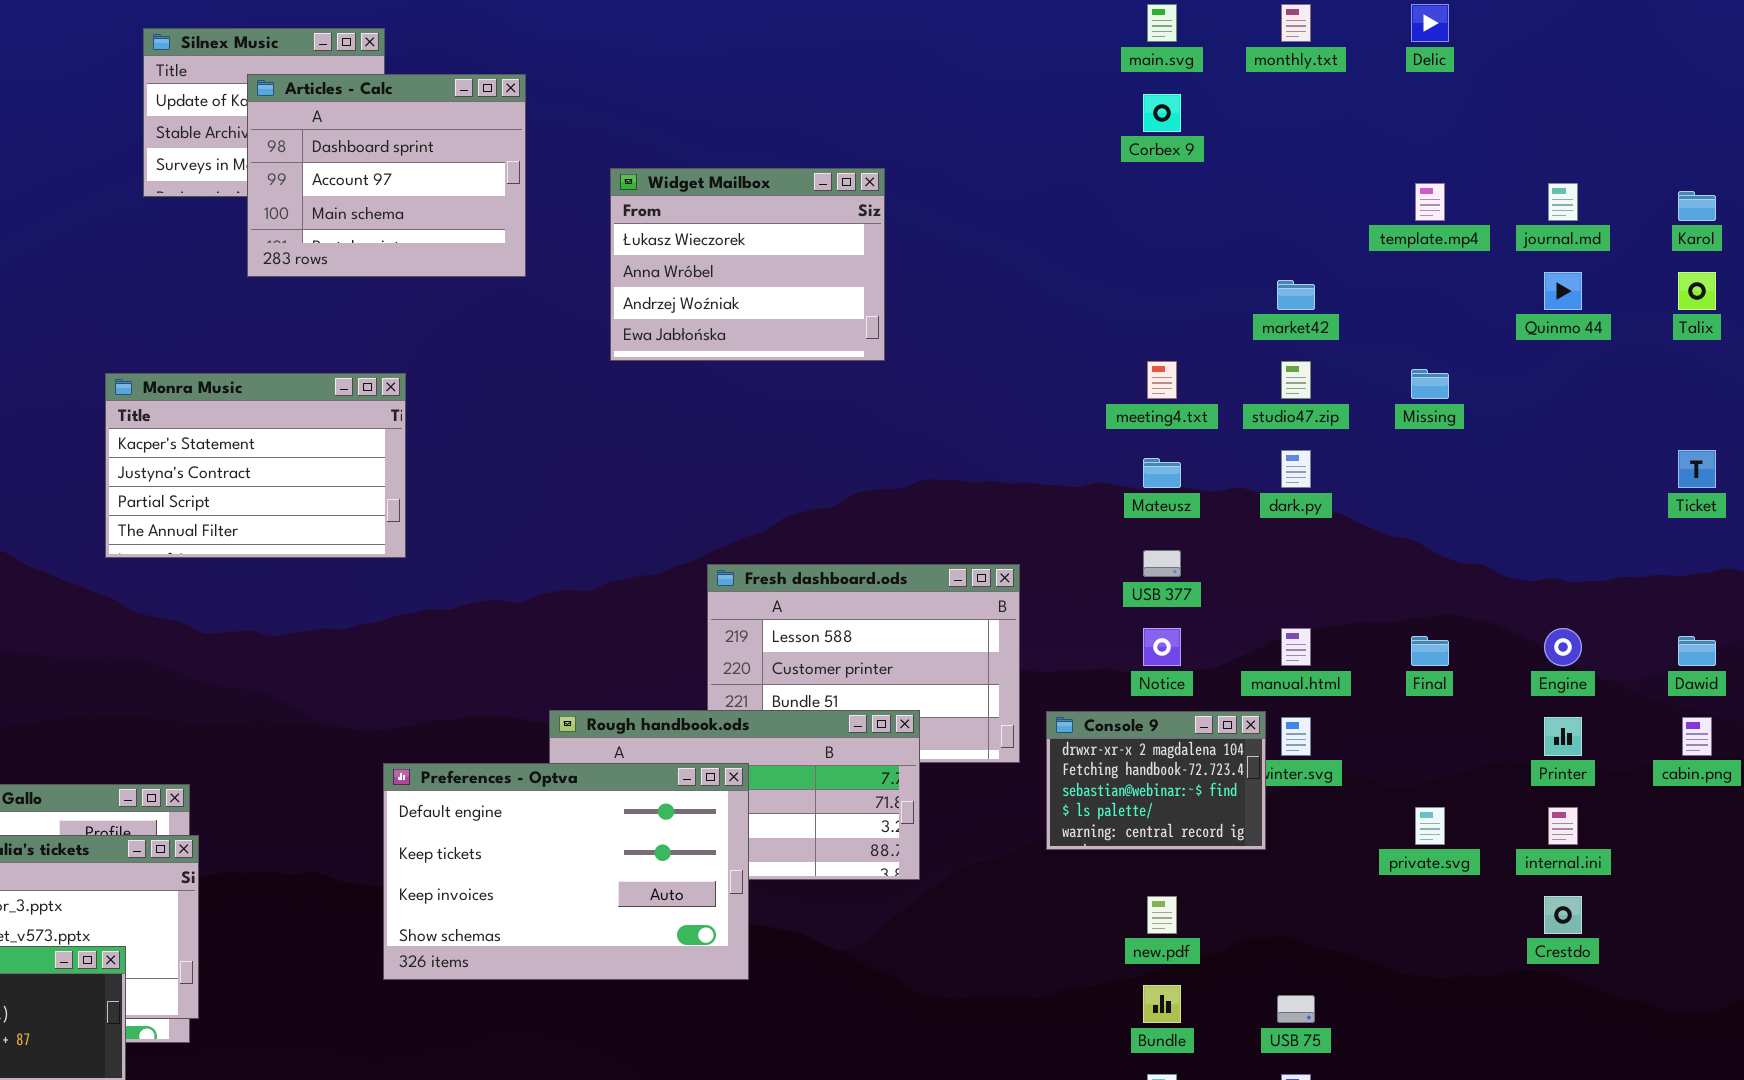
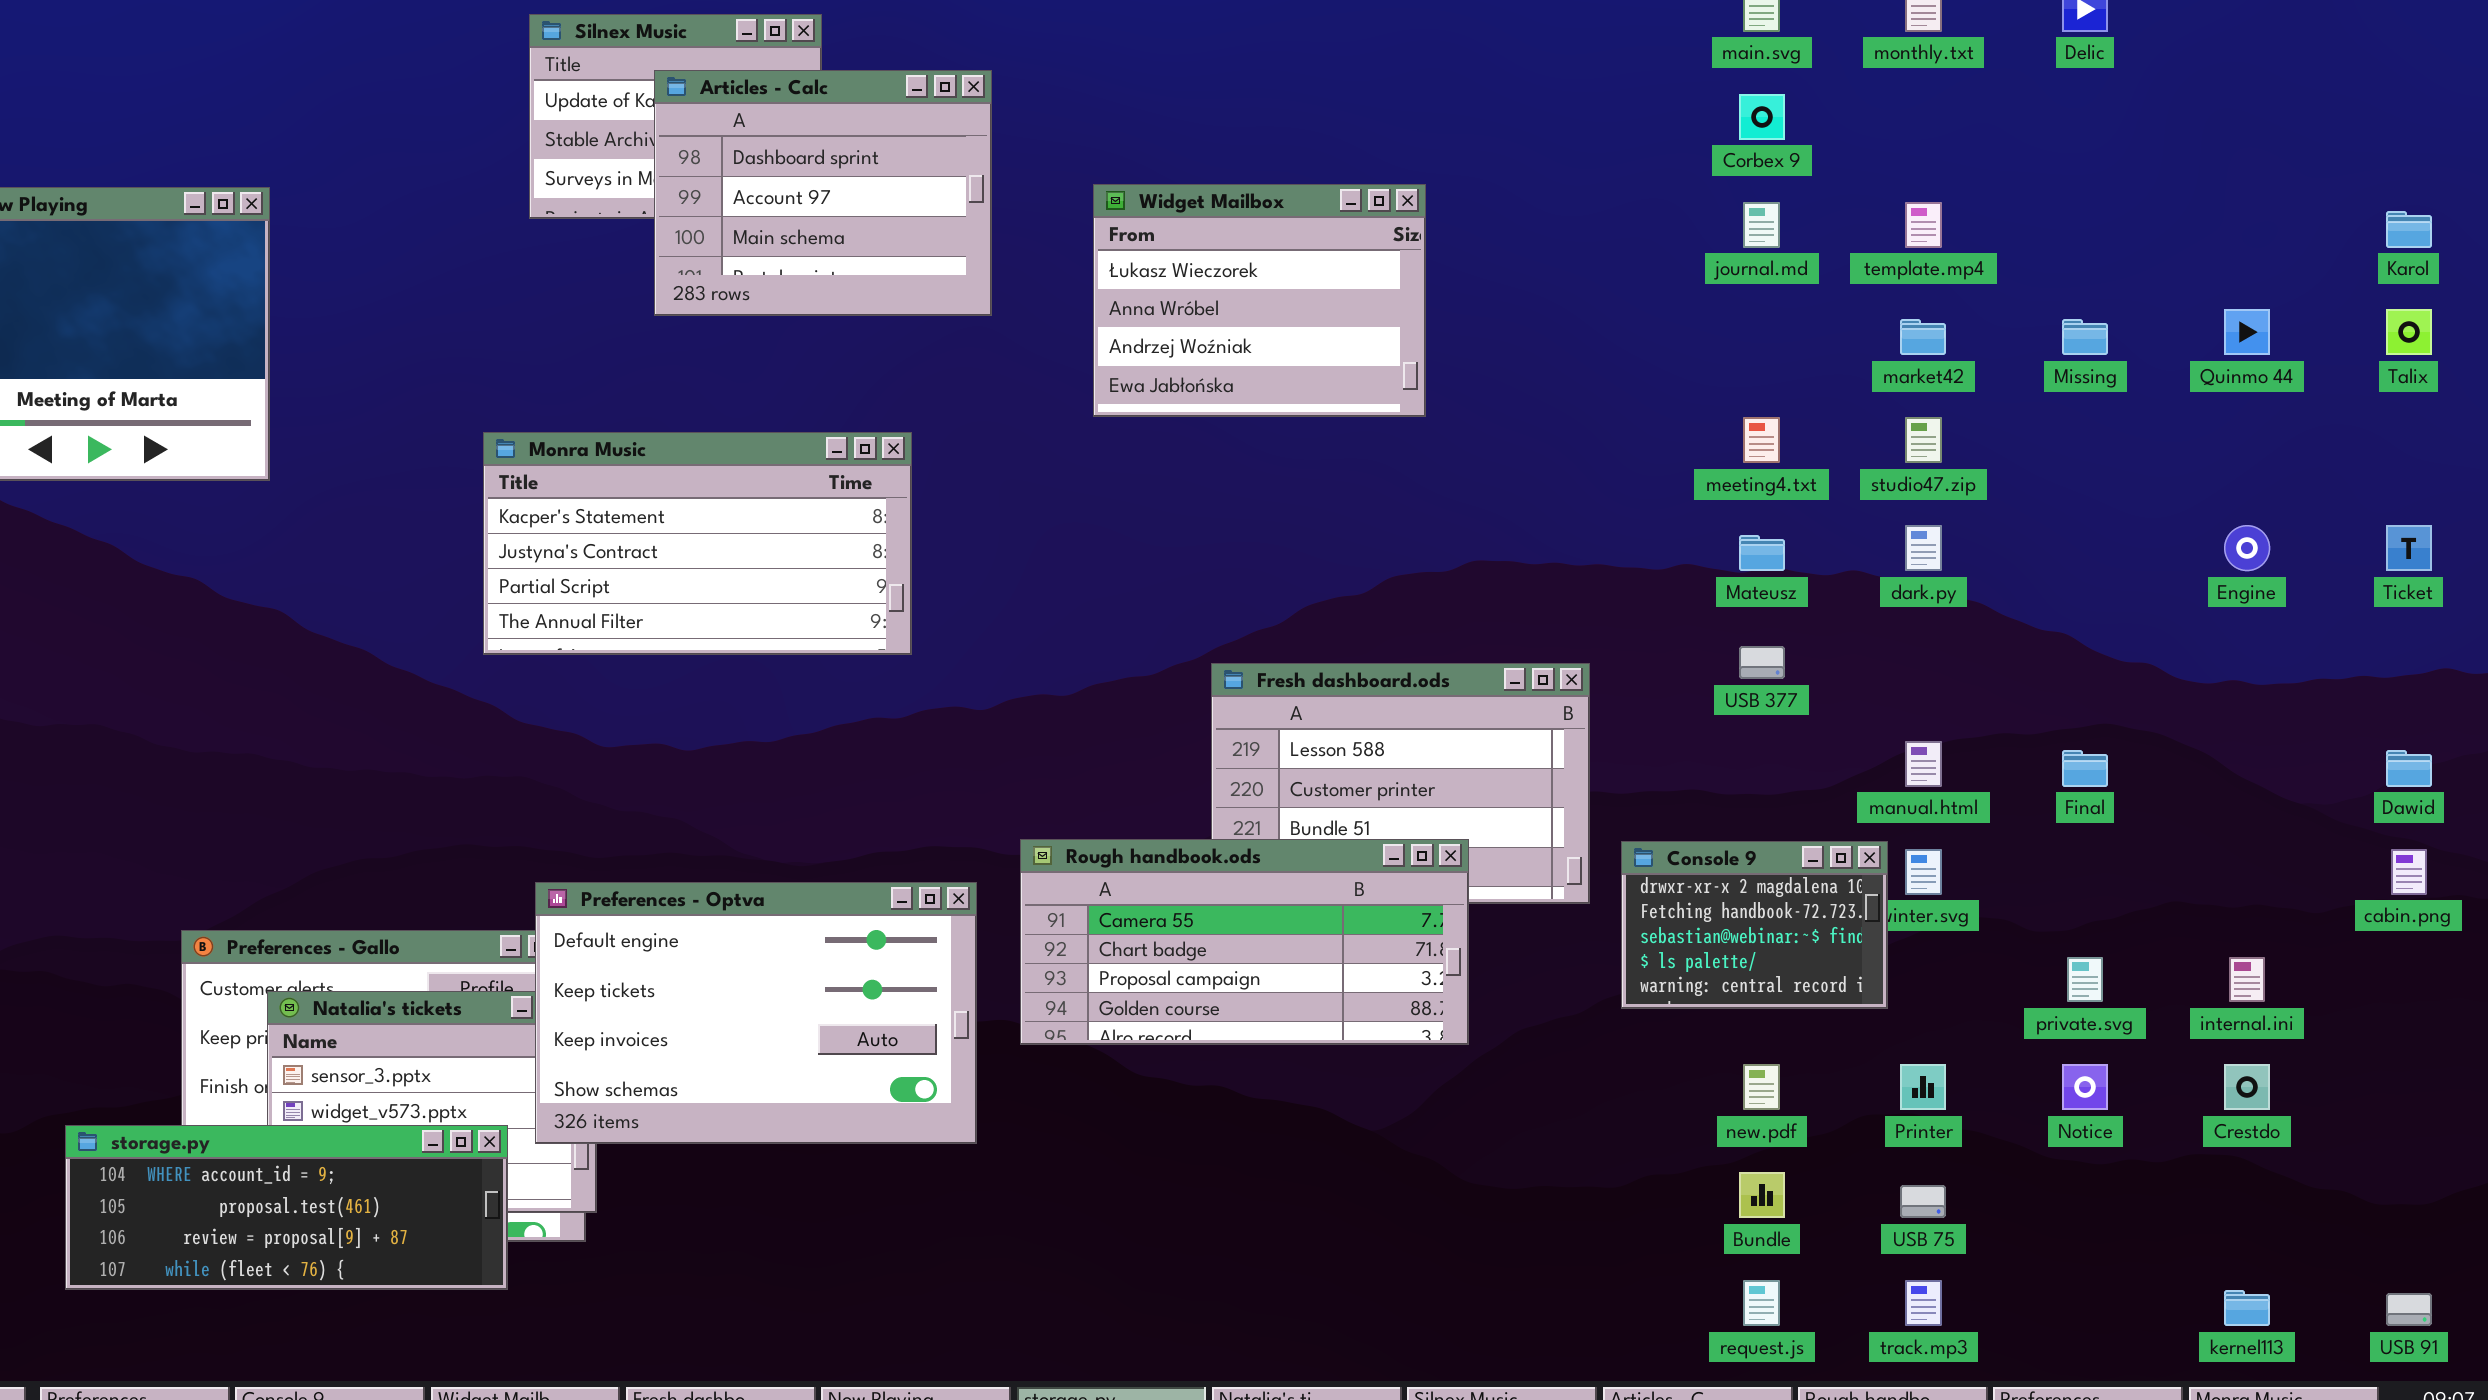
template.mp4: [1415,183,1445,221] -> [1905,202,1942,248], moved
journal.md: [1548,183,1578,221] -> [1743,202,1780,248], moved
Missing: [1411,369,1449,399] -> [2062,319,2108,355], moved
Monra Music: [105,373,406,558] -> [483,432,912,655], resized
Notice: [1143,628,1181,666] -> [2062,1064,2108,1110], moved
Engine: [1544,628,1582,666] -> [2224,525,2270,571], moved
Printer: [1544,717,1582,756] -> [1900,1064,1946,1110], moved
Preferences - Optva: [383,763,749,980] -> [535,882,977,1144], moved

